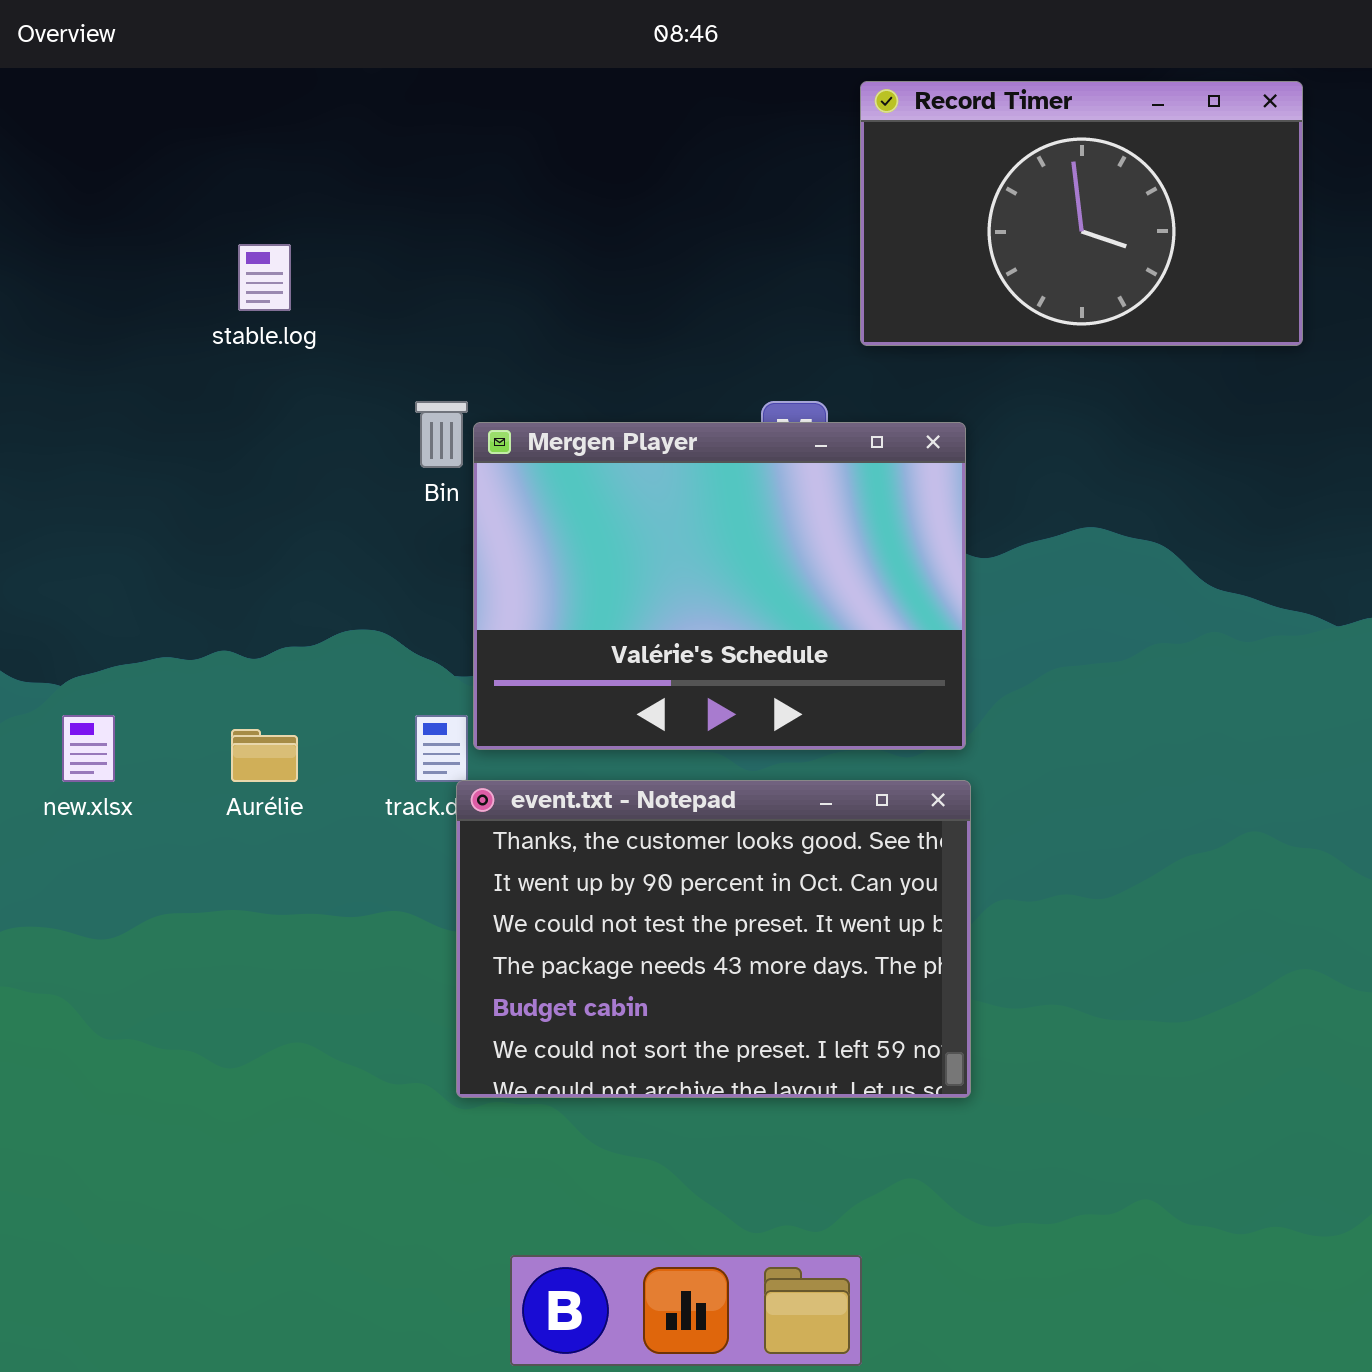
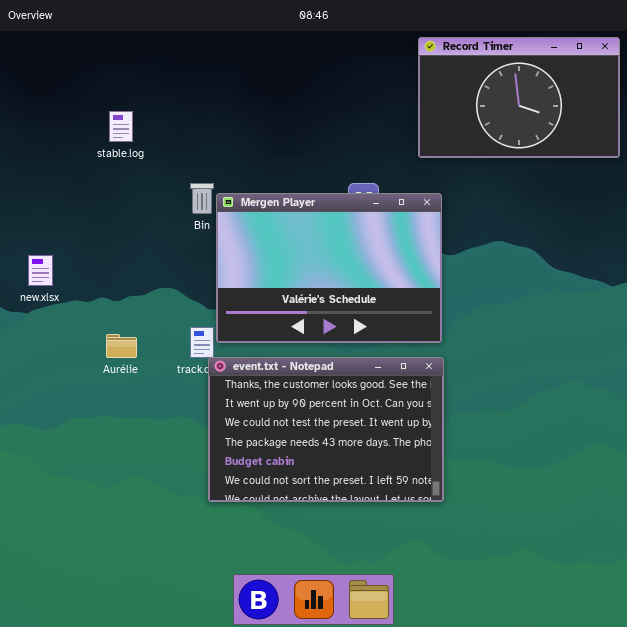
Record Timer: [860,81,1303,346] -> [418,37,620,158], moved
new.xlsx: [62,715,115,782] -> [28,255,53,286], moved

